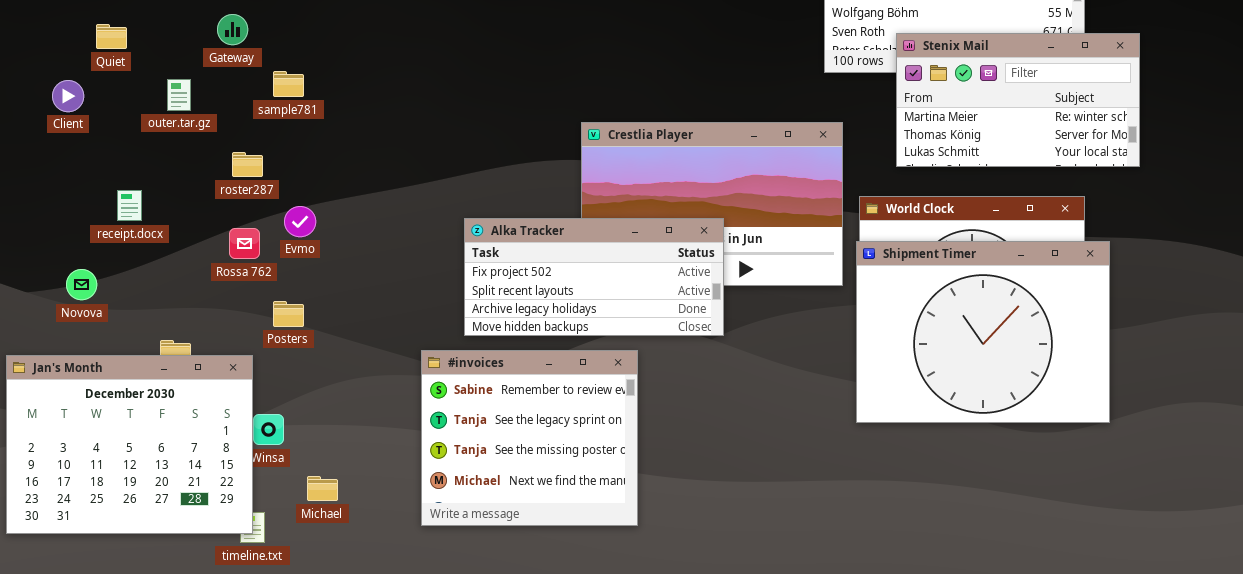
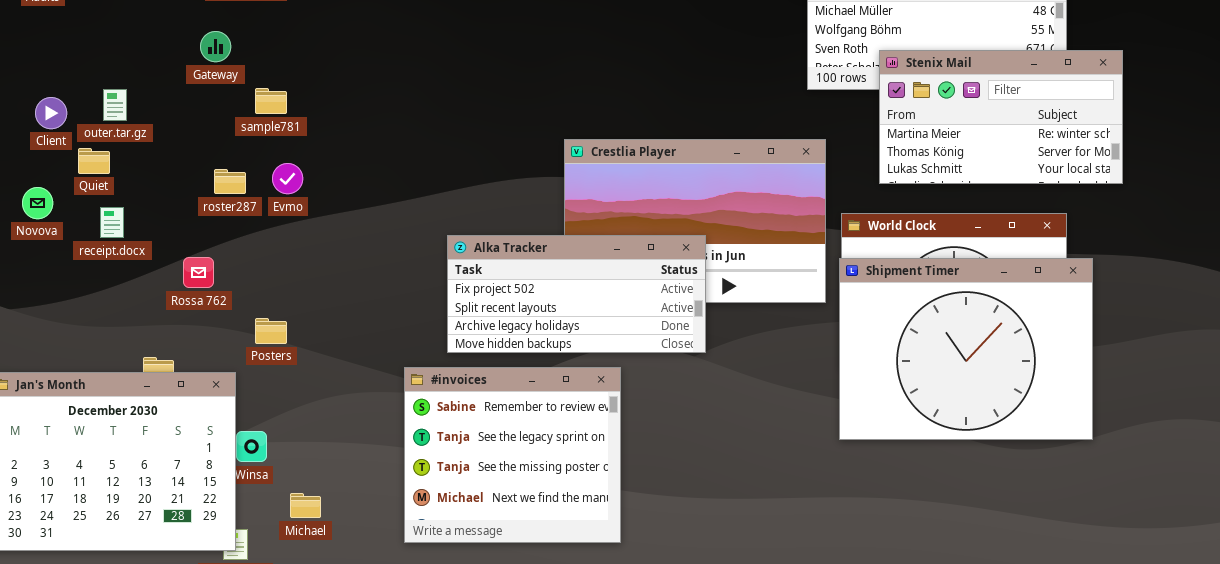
Quiet: [96,24,127,49] -> [78,148,110,174], moved
outer.tar.gz: [167,79,191,111] -> [103,89,127,121], moved
Evmo: [284,206,316,237] -> [272,163,303,194], moved
Rossa 762: [229,228,260,259] -> [183,257,214,288], moved
Novova: [66,269,97,300] -> [22,187,53,219], moved

